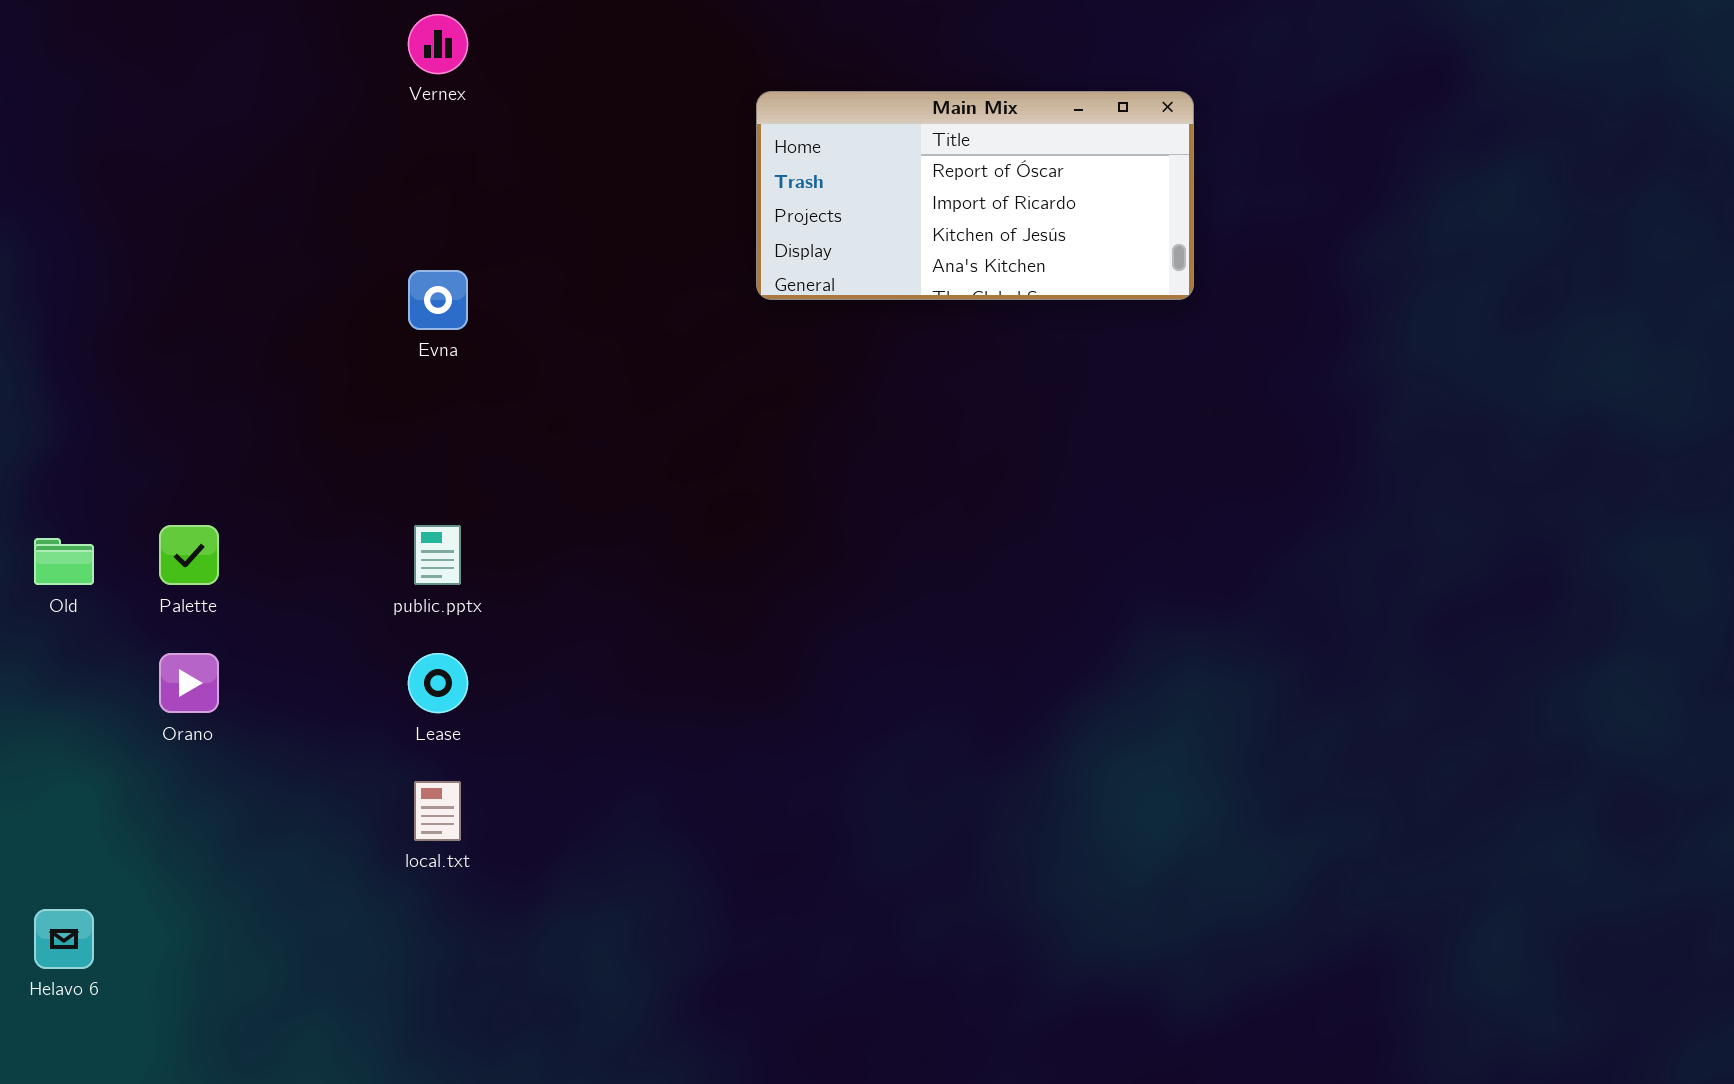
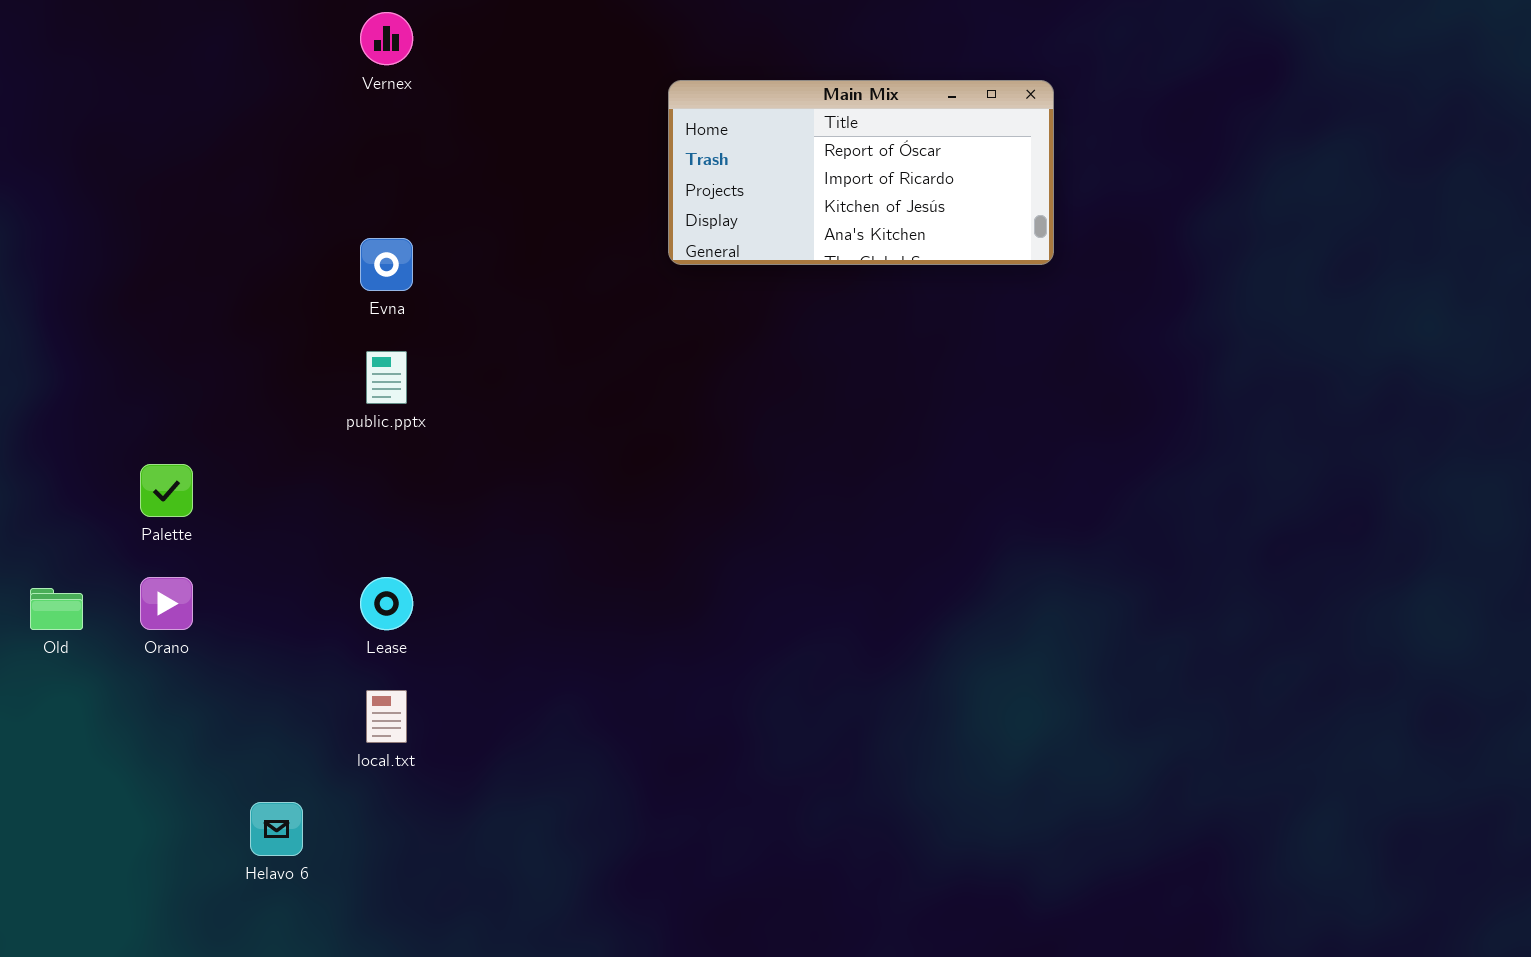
public.pptx: [414,525,461,585] -> [366,351,407,404], moved
Old: [34,538,94,585] -> [30,588,83,630], moved
Helavo 6: [34,909,94,969] -> [250,802,303,856], moved

